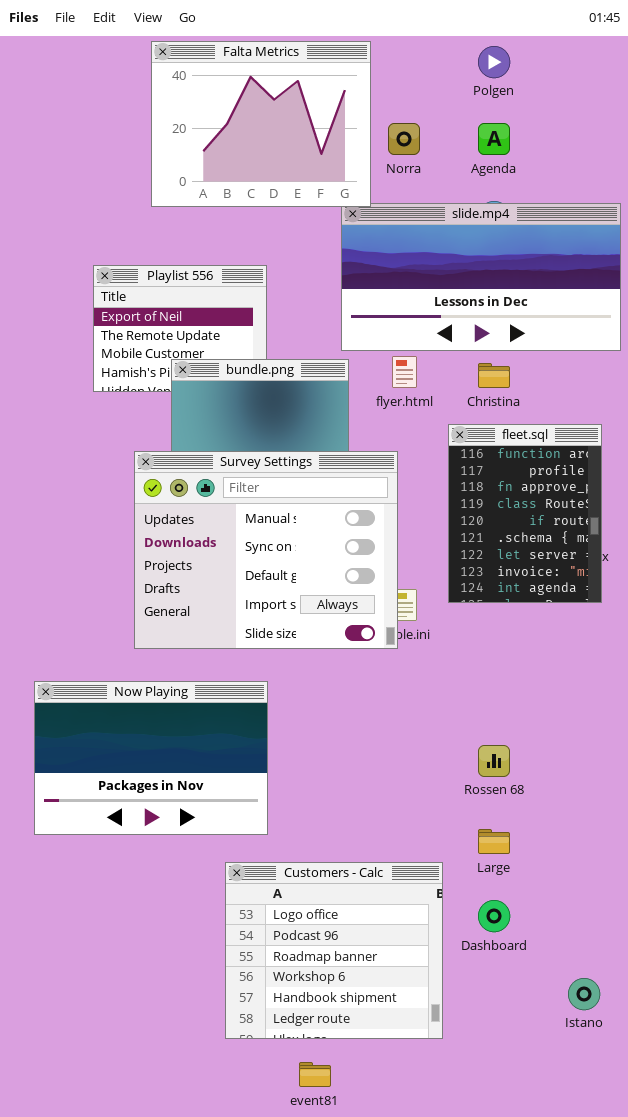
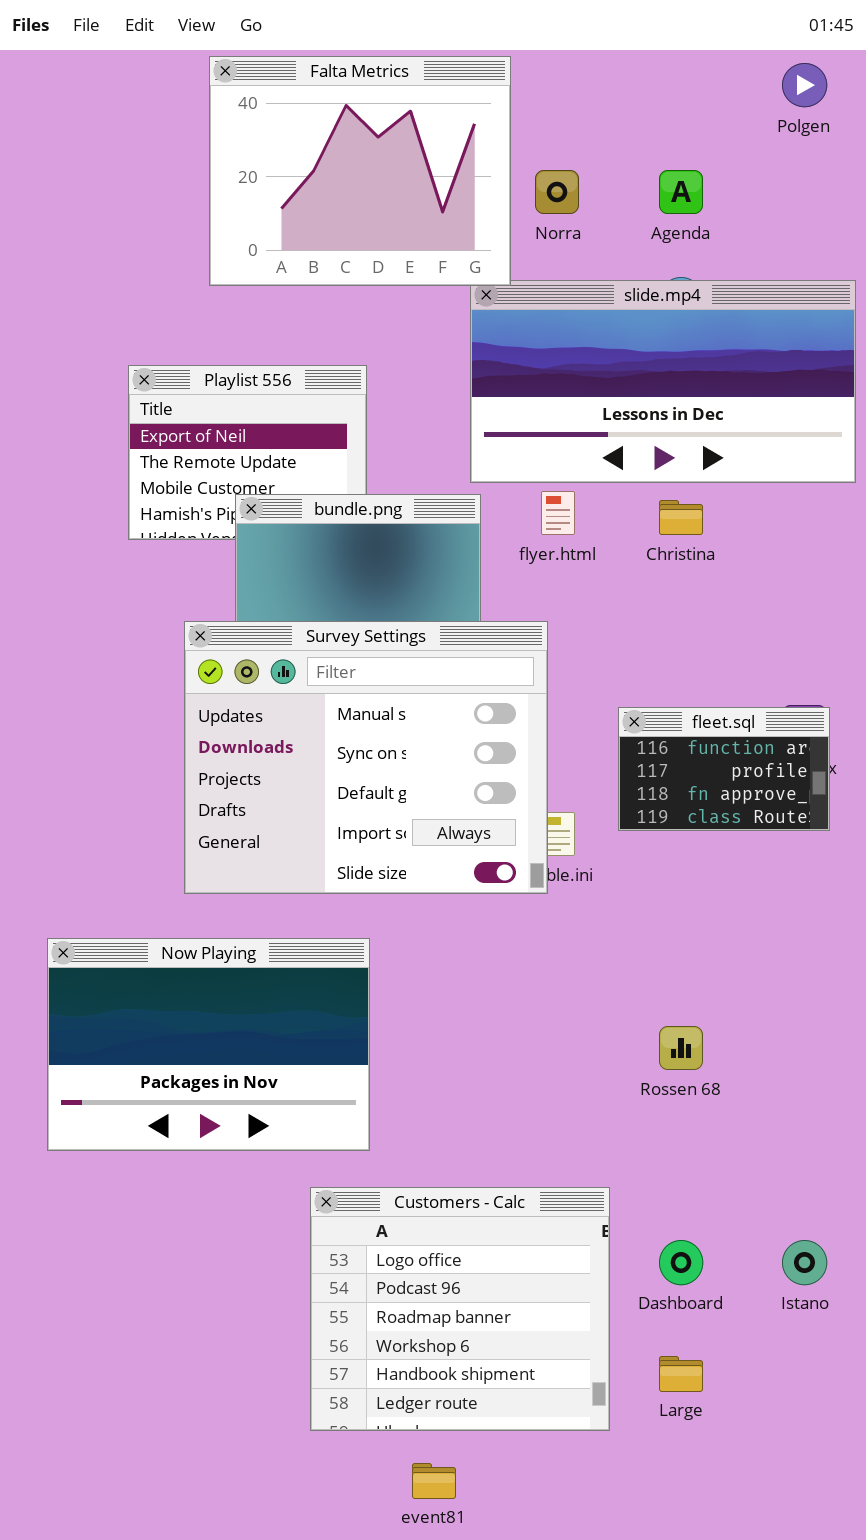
Polgen: [478,46,510,78] -> [782,63,827,107], moved
fleet.sql: [448,424,602,603] -> [618,707,830,831], resized
Large: [478,829,510,854] -> [659,1356,703,1392], moved
Istano: [568,978,600,1010] -> [782,1240,827,1285], moved

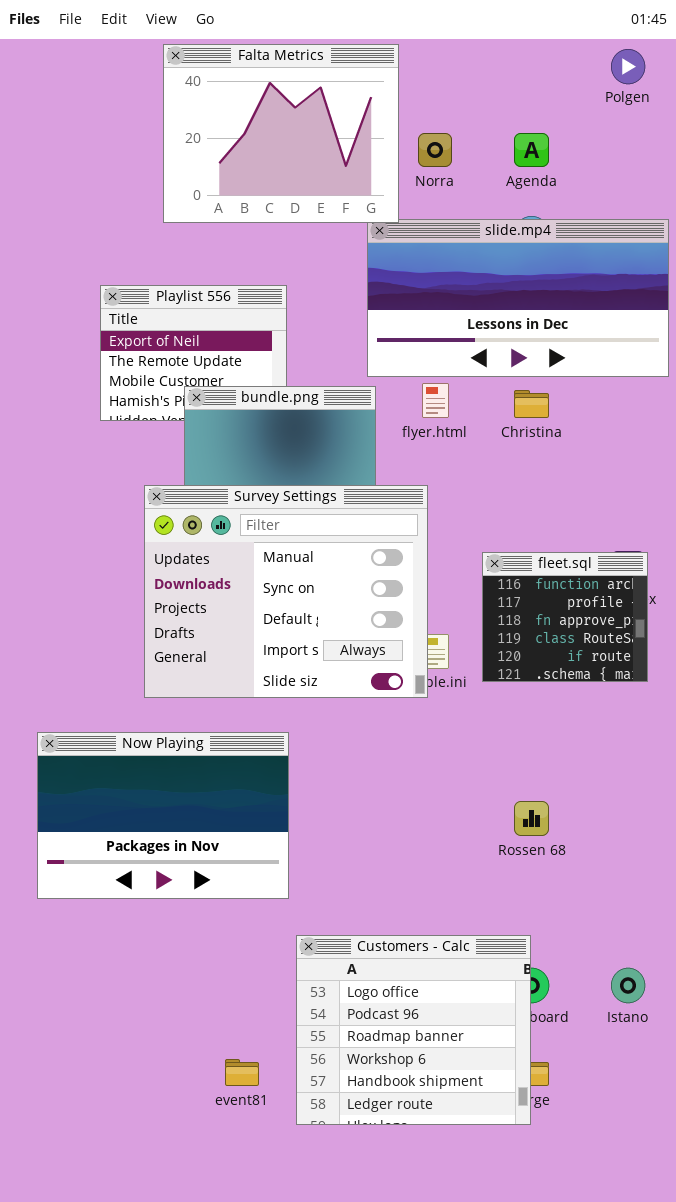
fleet.sql: [618,707,830,831] -> [482,552,648,682], resized
Customers - Calc: [310,1187,610,1431] -> [296,935,531,1125], moved
event81: [412,1463,456,1499] -> [225,1059,259,1086], moved

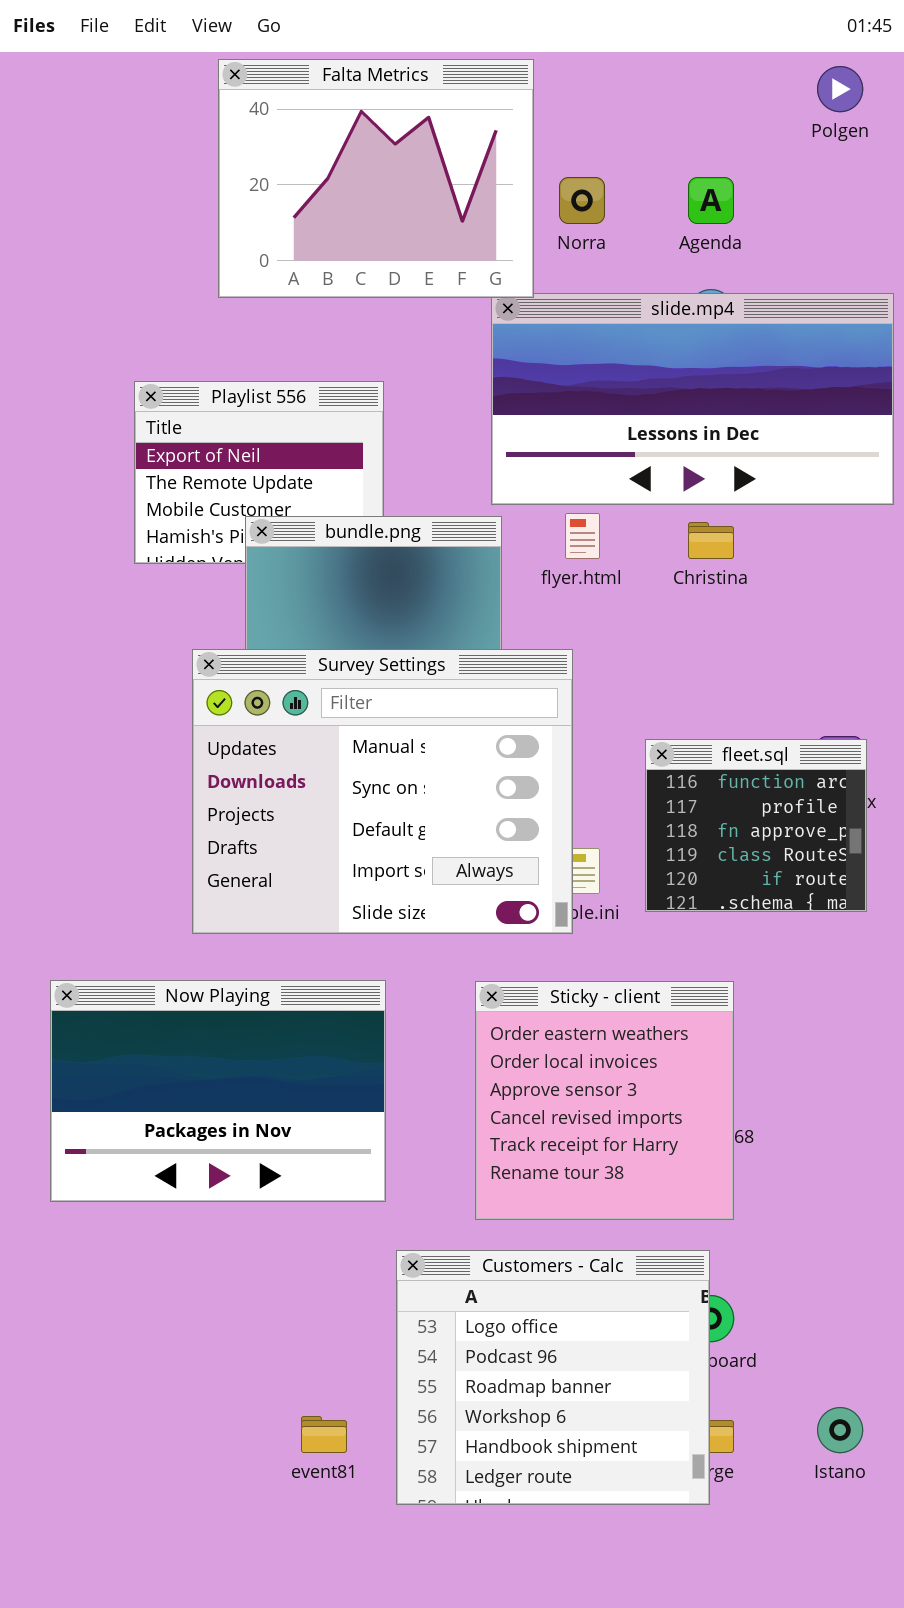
Sticky - client: none -> [475,981,734,1220], opened
Istano: [611,968,645,1003] -> [817,1407,863,1453], moved

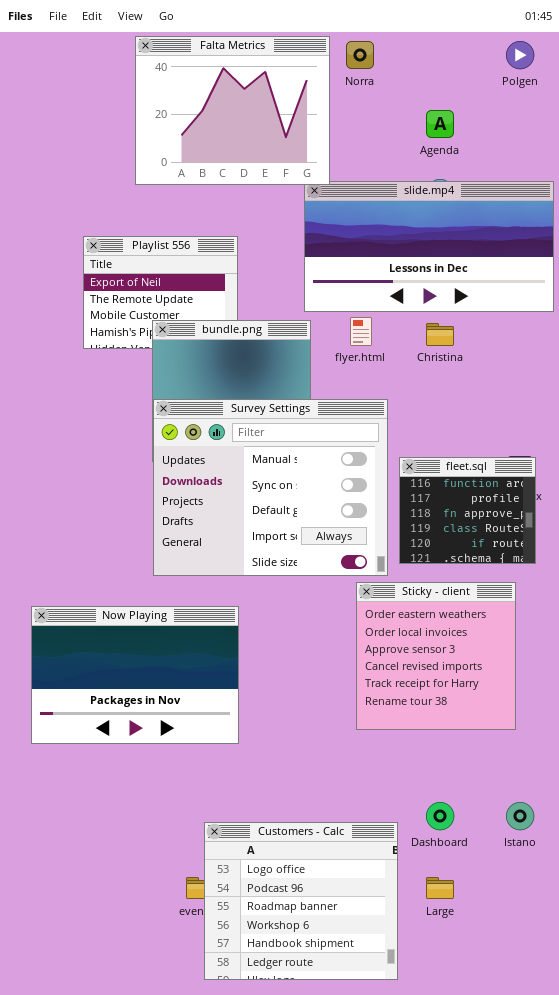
Norra: [559,177,605,224] -> [346,41,374,69], moved
Survey Settings: [192,649,573,934] -> [153,399,388,576], moved
Sticky - client: [475,981,734,1220] -> [356,582,516,730], moved
Customers - Calc: [396,1250,710,1505] -> [204,822,398,980], moved
Istano: [817,1407,863,1453] -> [506,802,534,830], moved

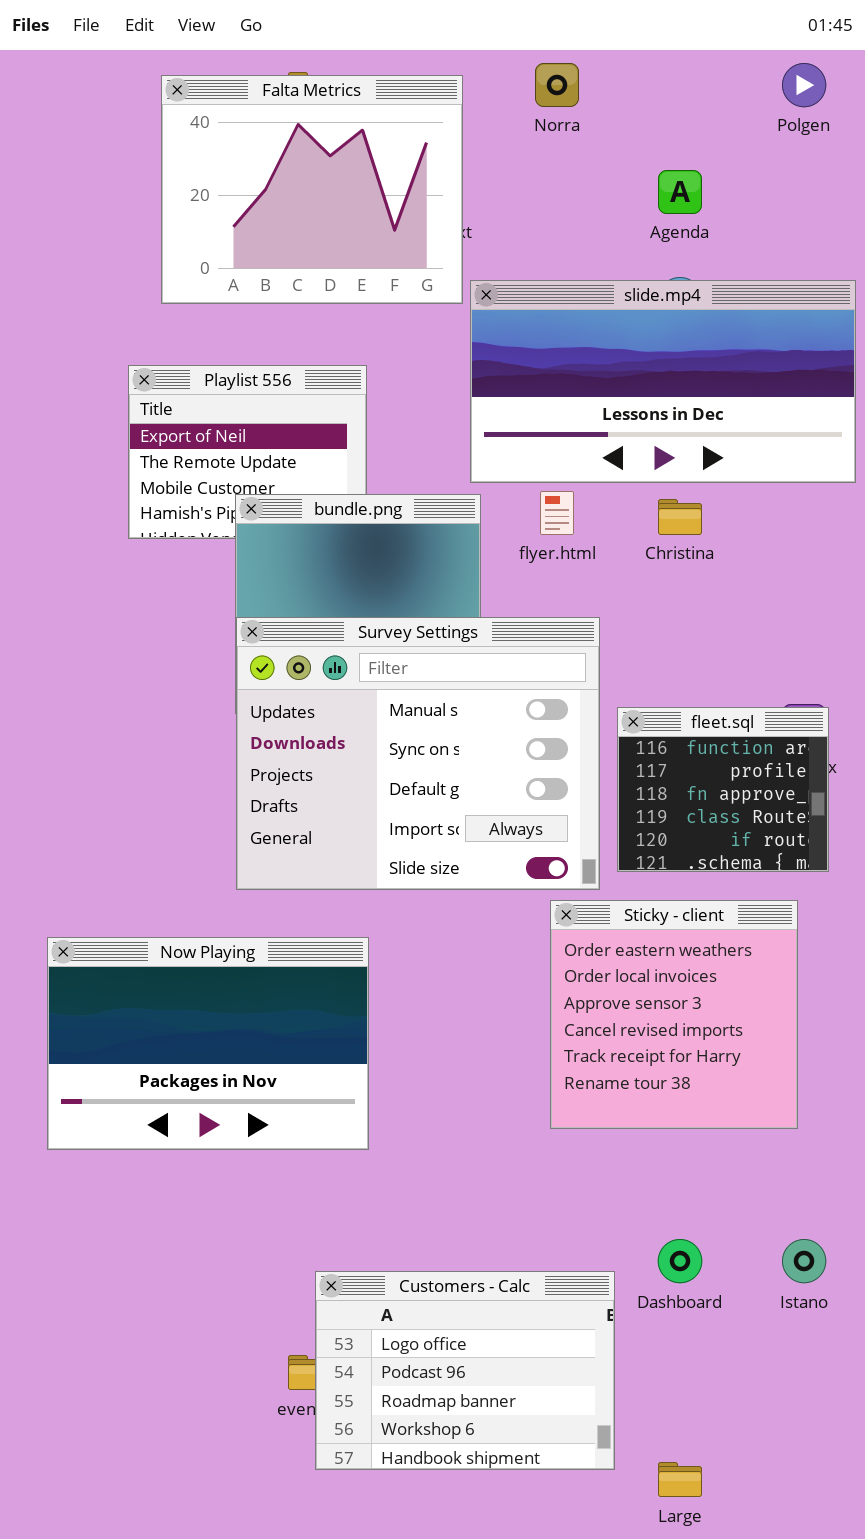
Falta Metrics: [135,36,330,185] -> [161,75,463,304], moved
Customers - Calc: [204,822,398,980] -> [315,1271,615,1470], resized
Large: [426,877,454,899] -> [658,1462,702,1497], moved

